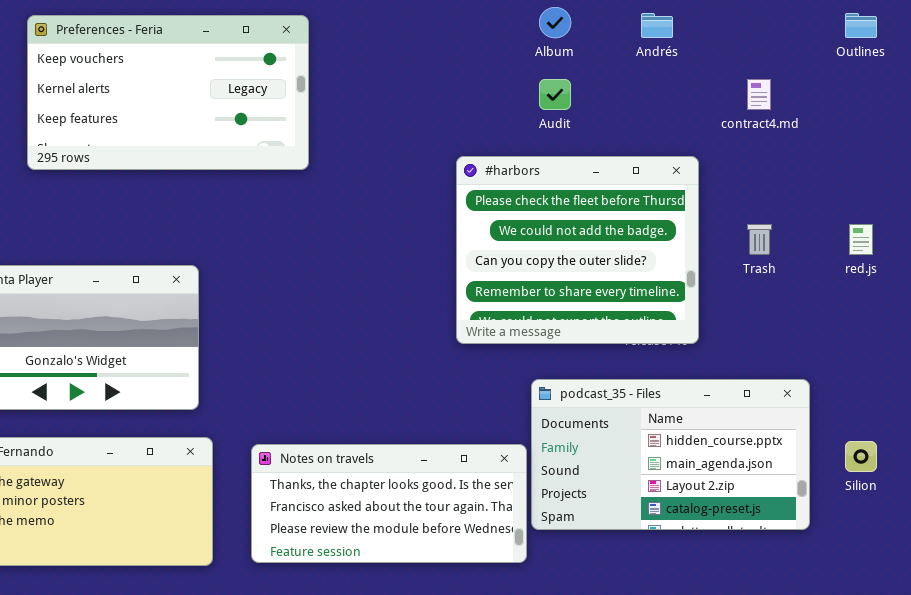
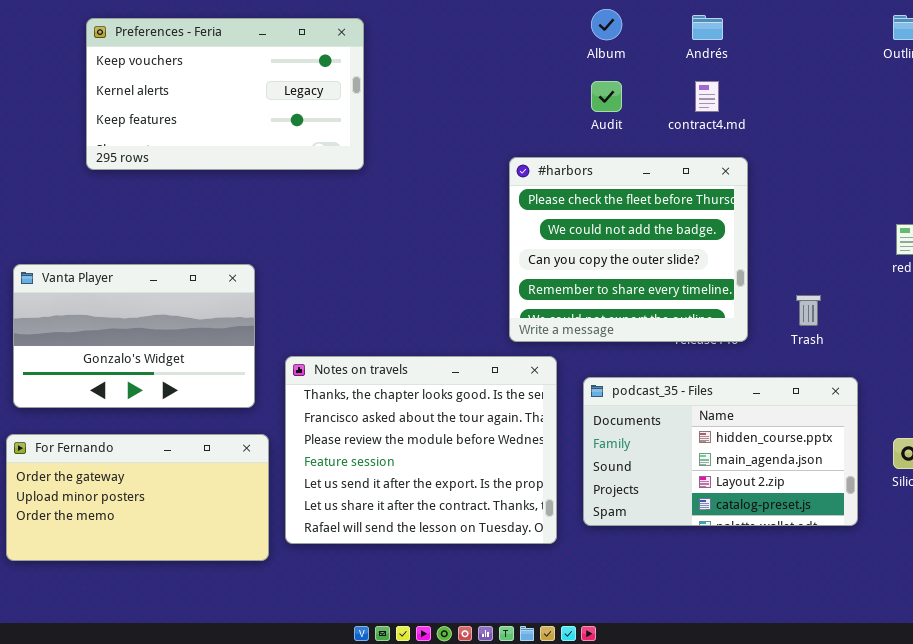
contract4.md: [747,79,771,110] -> [695,81,719,112], moved
Trash: [747,224,772,255] -> [796,295,821,326], moved
Notes on travels: [251,444,527,563] -> [285,356,557,544], moved, resized

